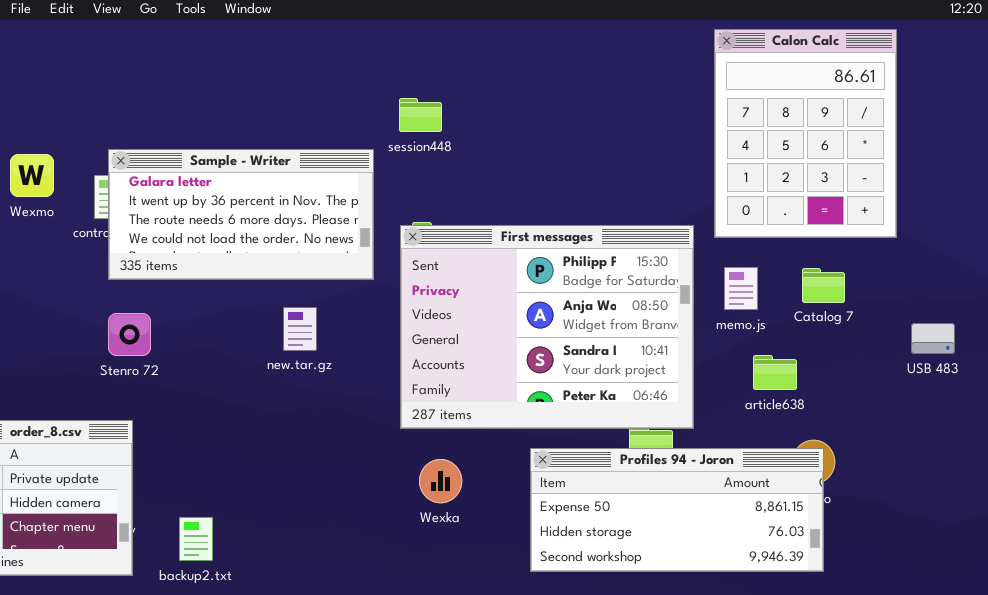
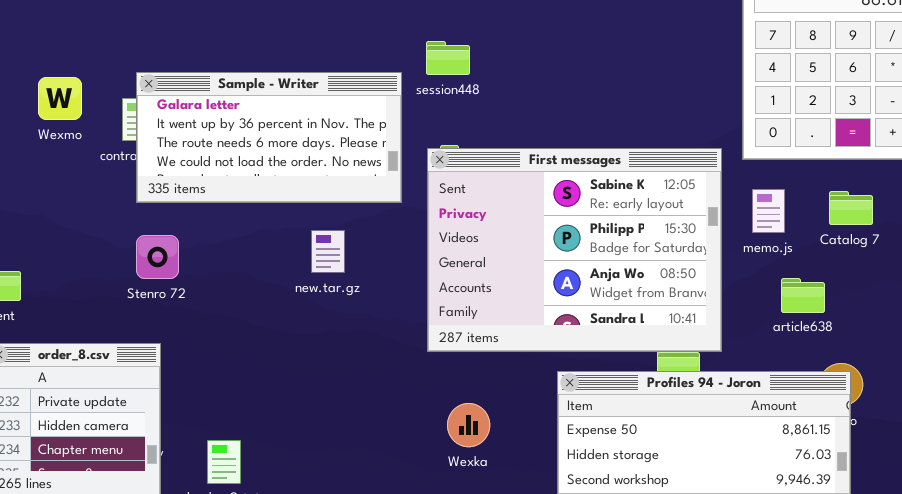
session448: [399,98,442,132] -> [426,41,470,75], moved
First messages: [400,225,694,429] -> [427,148,722,352], scrolled up 1 row
Wexka: [419,459,462,503] -> [447,403,490,447], moved

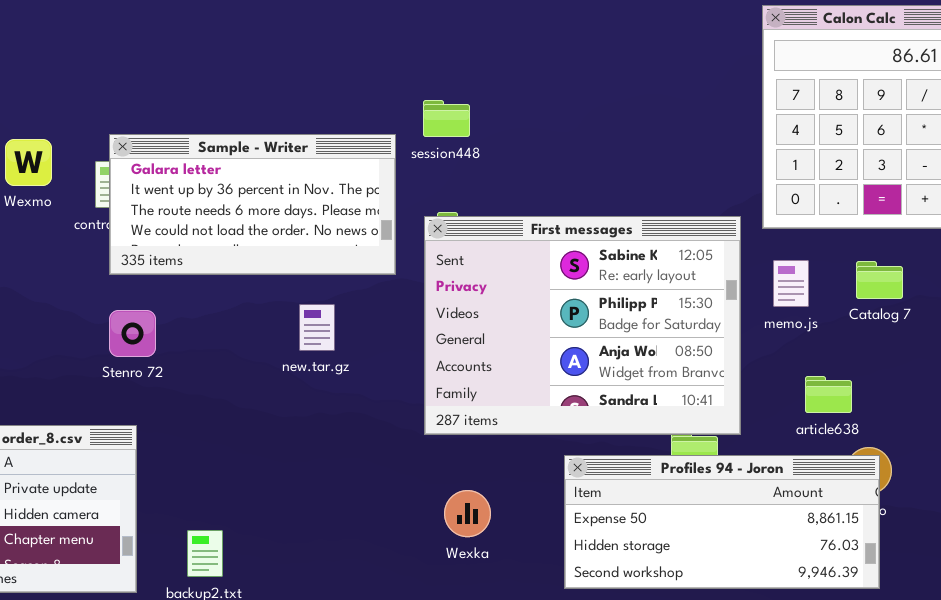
article638: [781,278,825,313] -> [805,376,852,413], moved

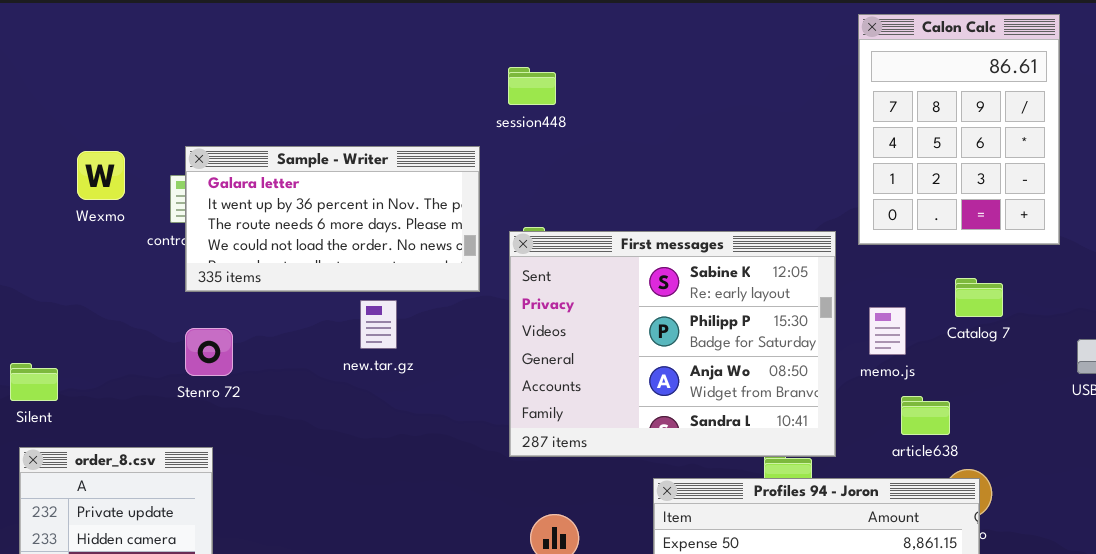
session448: [423,100,470,137] -> [508,67,556,105], moved
memo.js: [773,260,809,307] -> [869,307,906,355], moved
new.tar.gz: [299,304,335,351] -> [360,300,397,349], moved

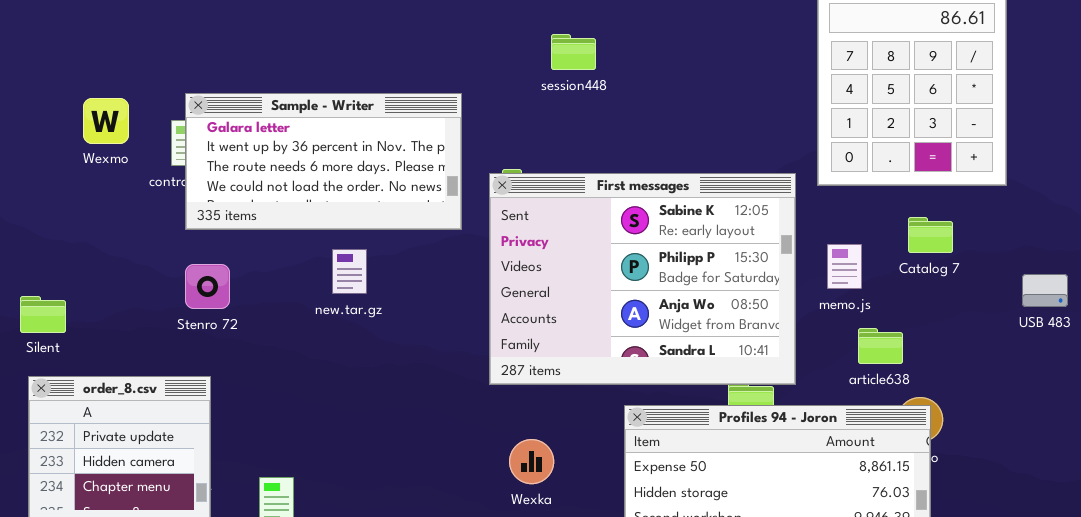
session448: [508,67,556,105] -> [551,34,596,70], moved
new.tar.gz: [360,300,397,349] -> [332,249,367,294], moved

